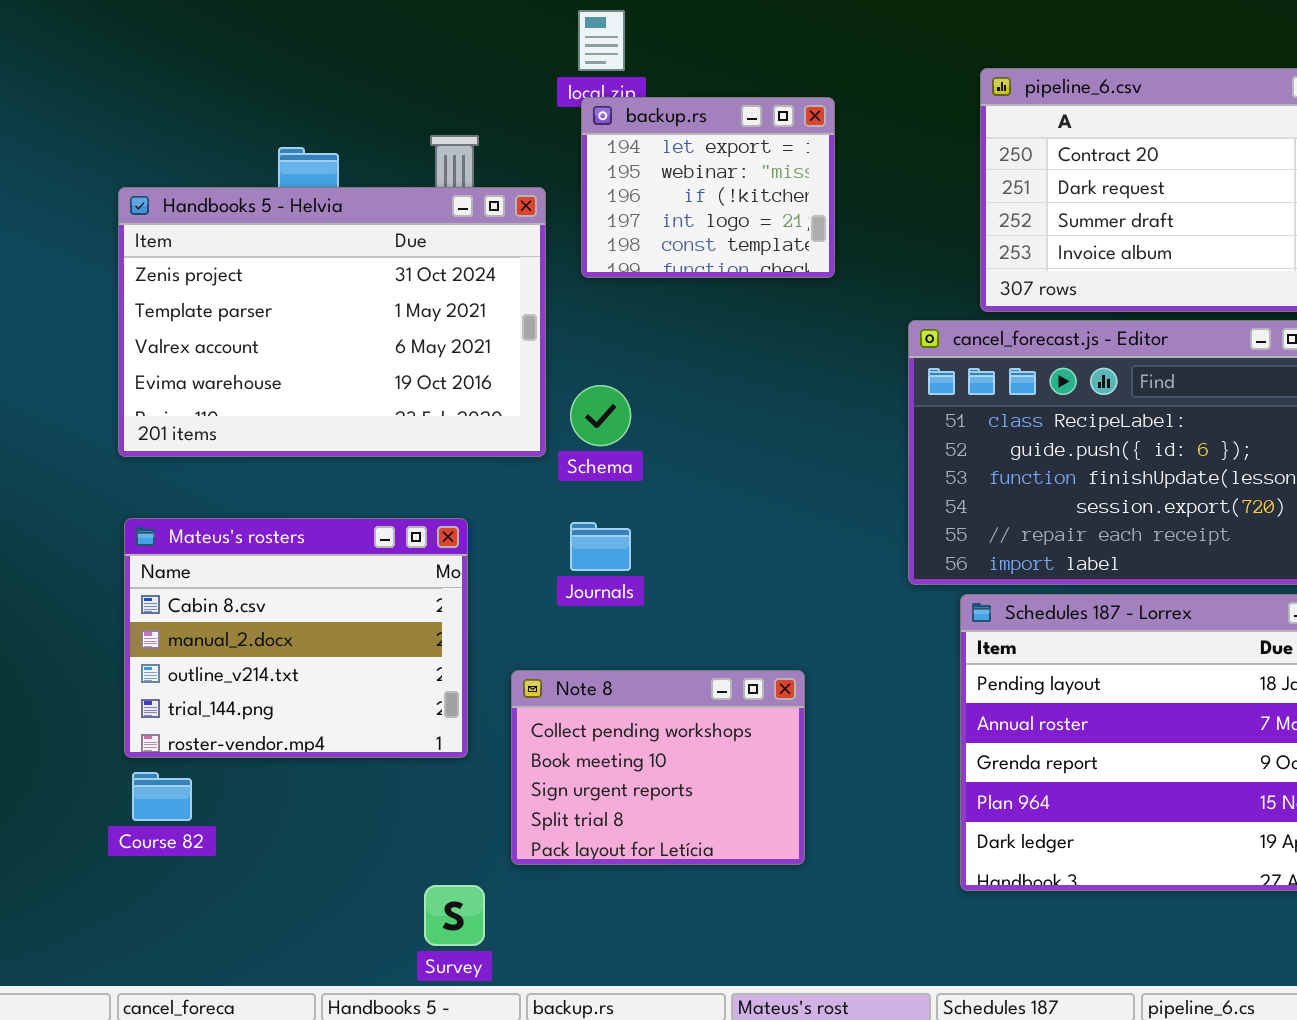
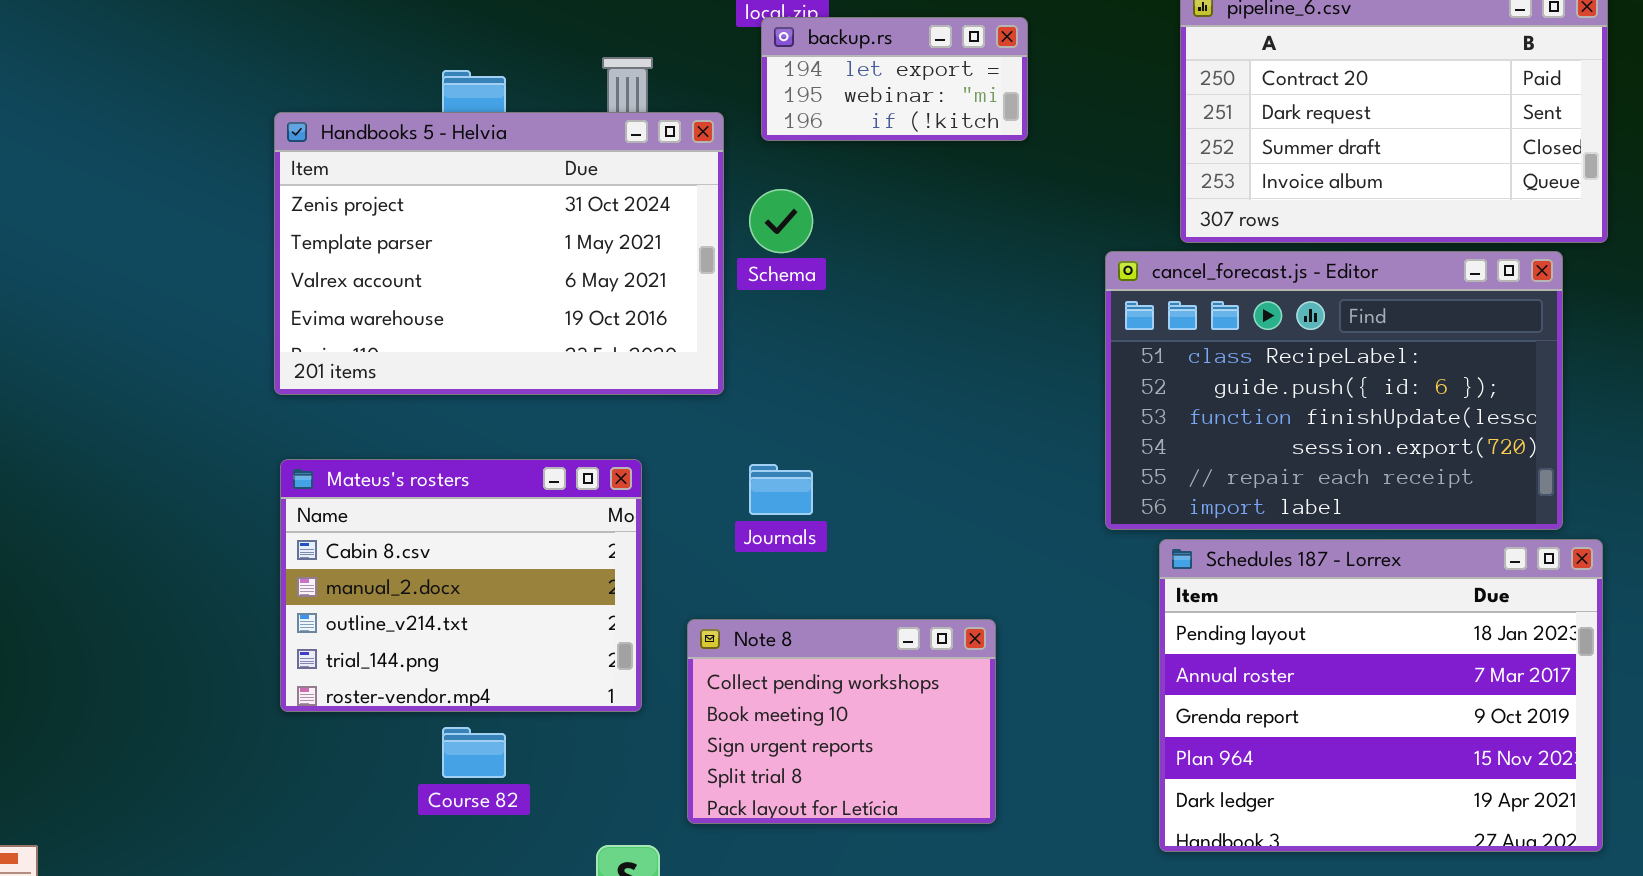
backup.rs: [581,97,835,278] -> [761,17,1028,141], resized
Schema: [570,385,631,446] -> [749,189,813,253], moved
Course 82: [132,772,192,821] -> [442,727,506,778], moved

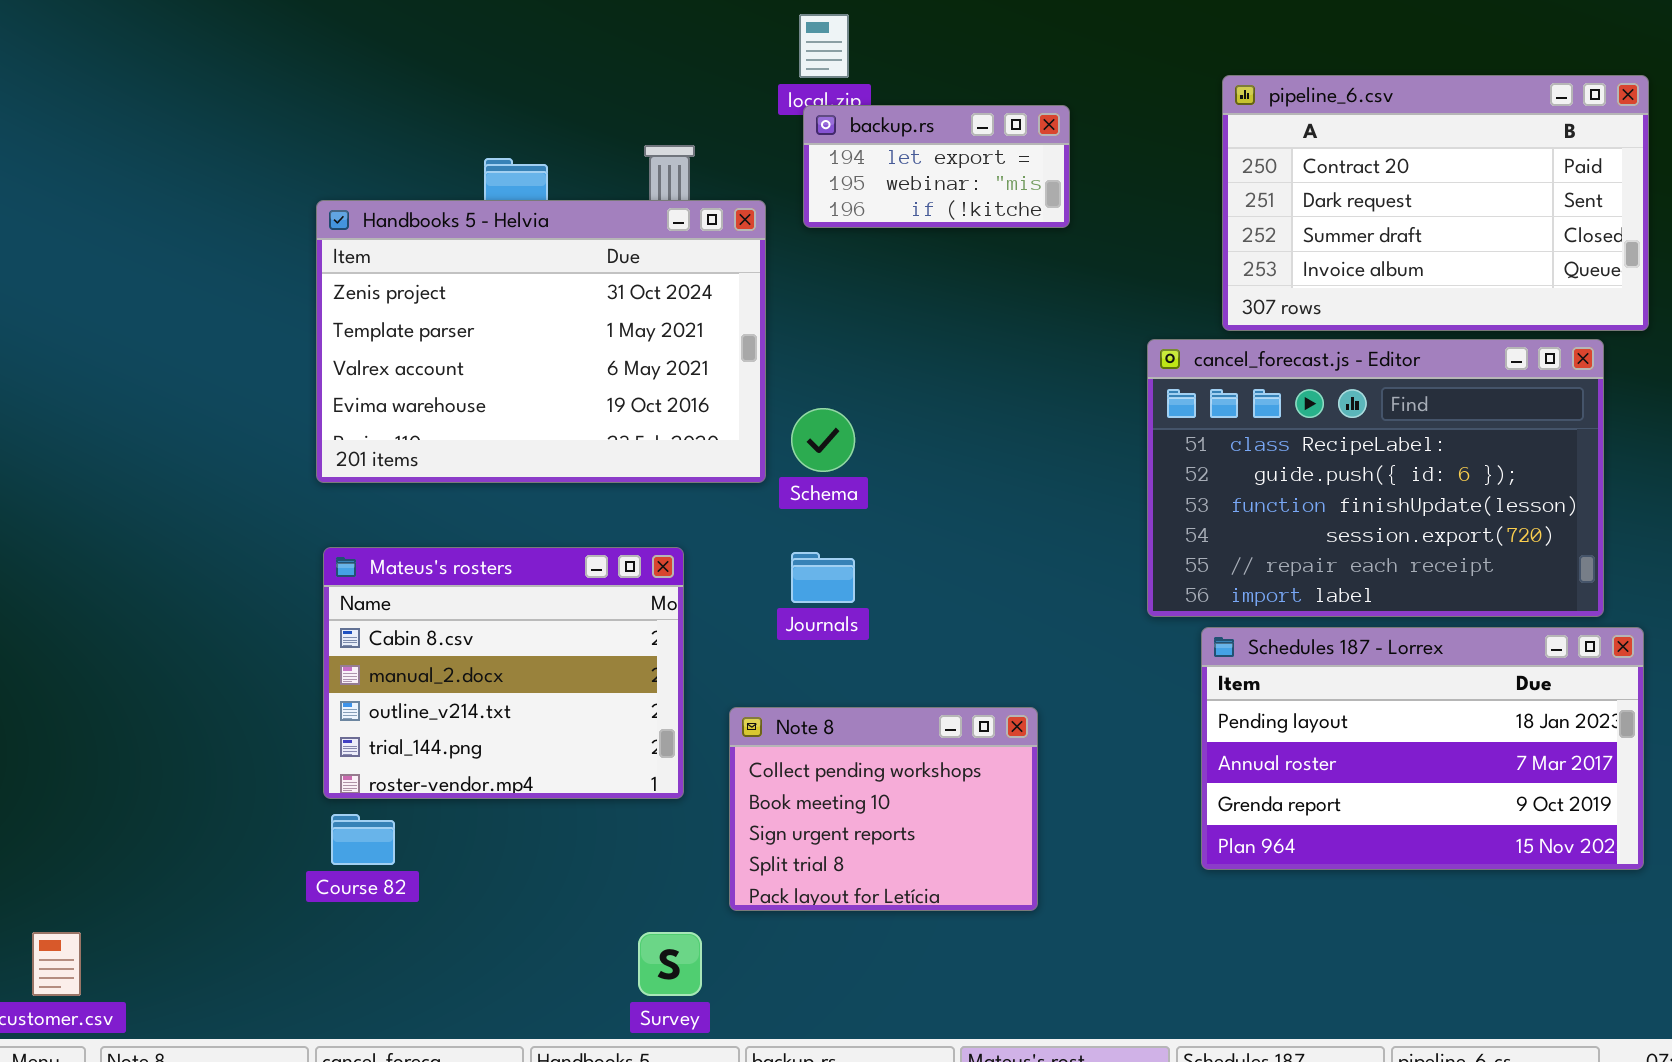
Schema: [749,189,813,253] -> [791,408,855,472], moved
Schedules 187 - Lorrex: [1159,539,1603,852] -> [1201,627,1644,870], resized
Course 82: [442,727,506,778] -> [331,814,395,865], moved

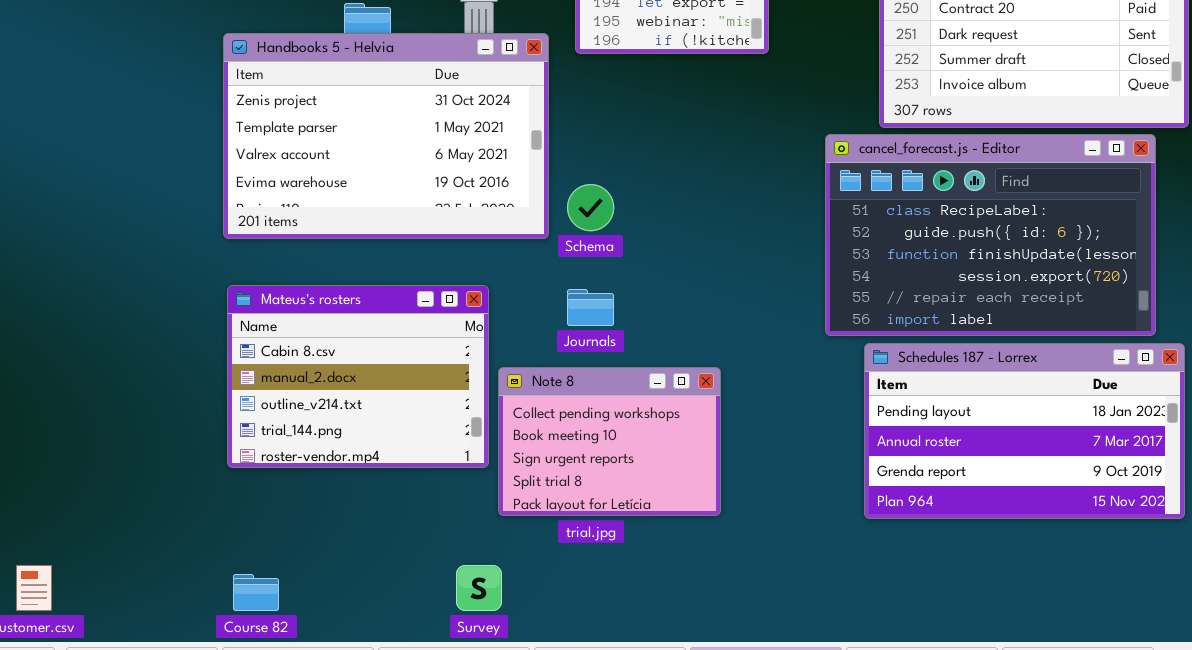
Note 8: [729,707,1038,911] -> [498,367,721,516], moved
Course 82: [331,814,395,865] -> [233,574,279,611], moved

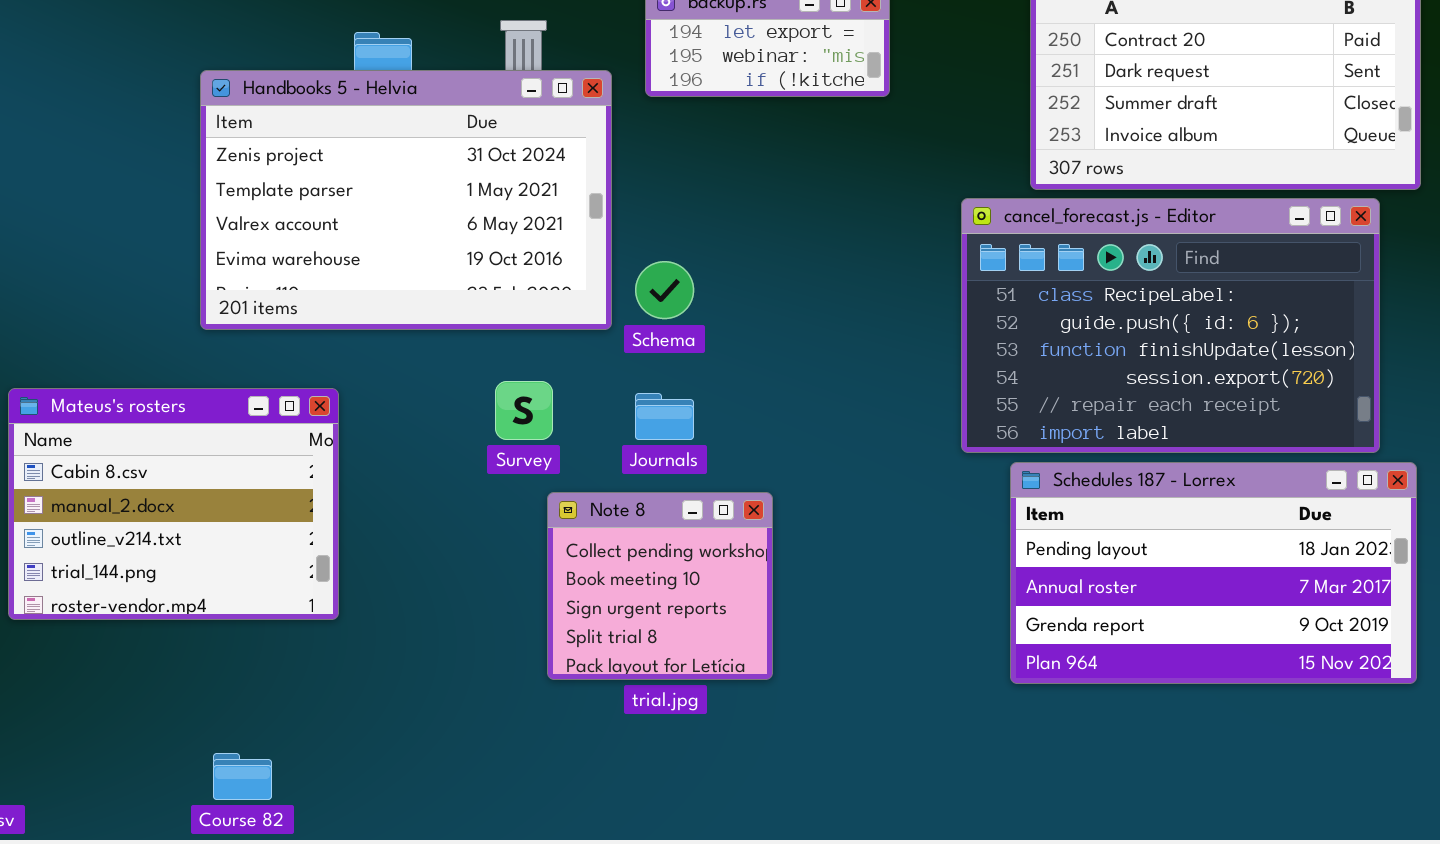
Mateus's rosters: [227,285,489,468] -> [8,388,339,620], moved
Note 8: [498,367,721,516] -> [547,492,773,680], resized
Survey: [456,565,502,611] -> [495,381,553,440], moved

